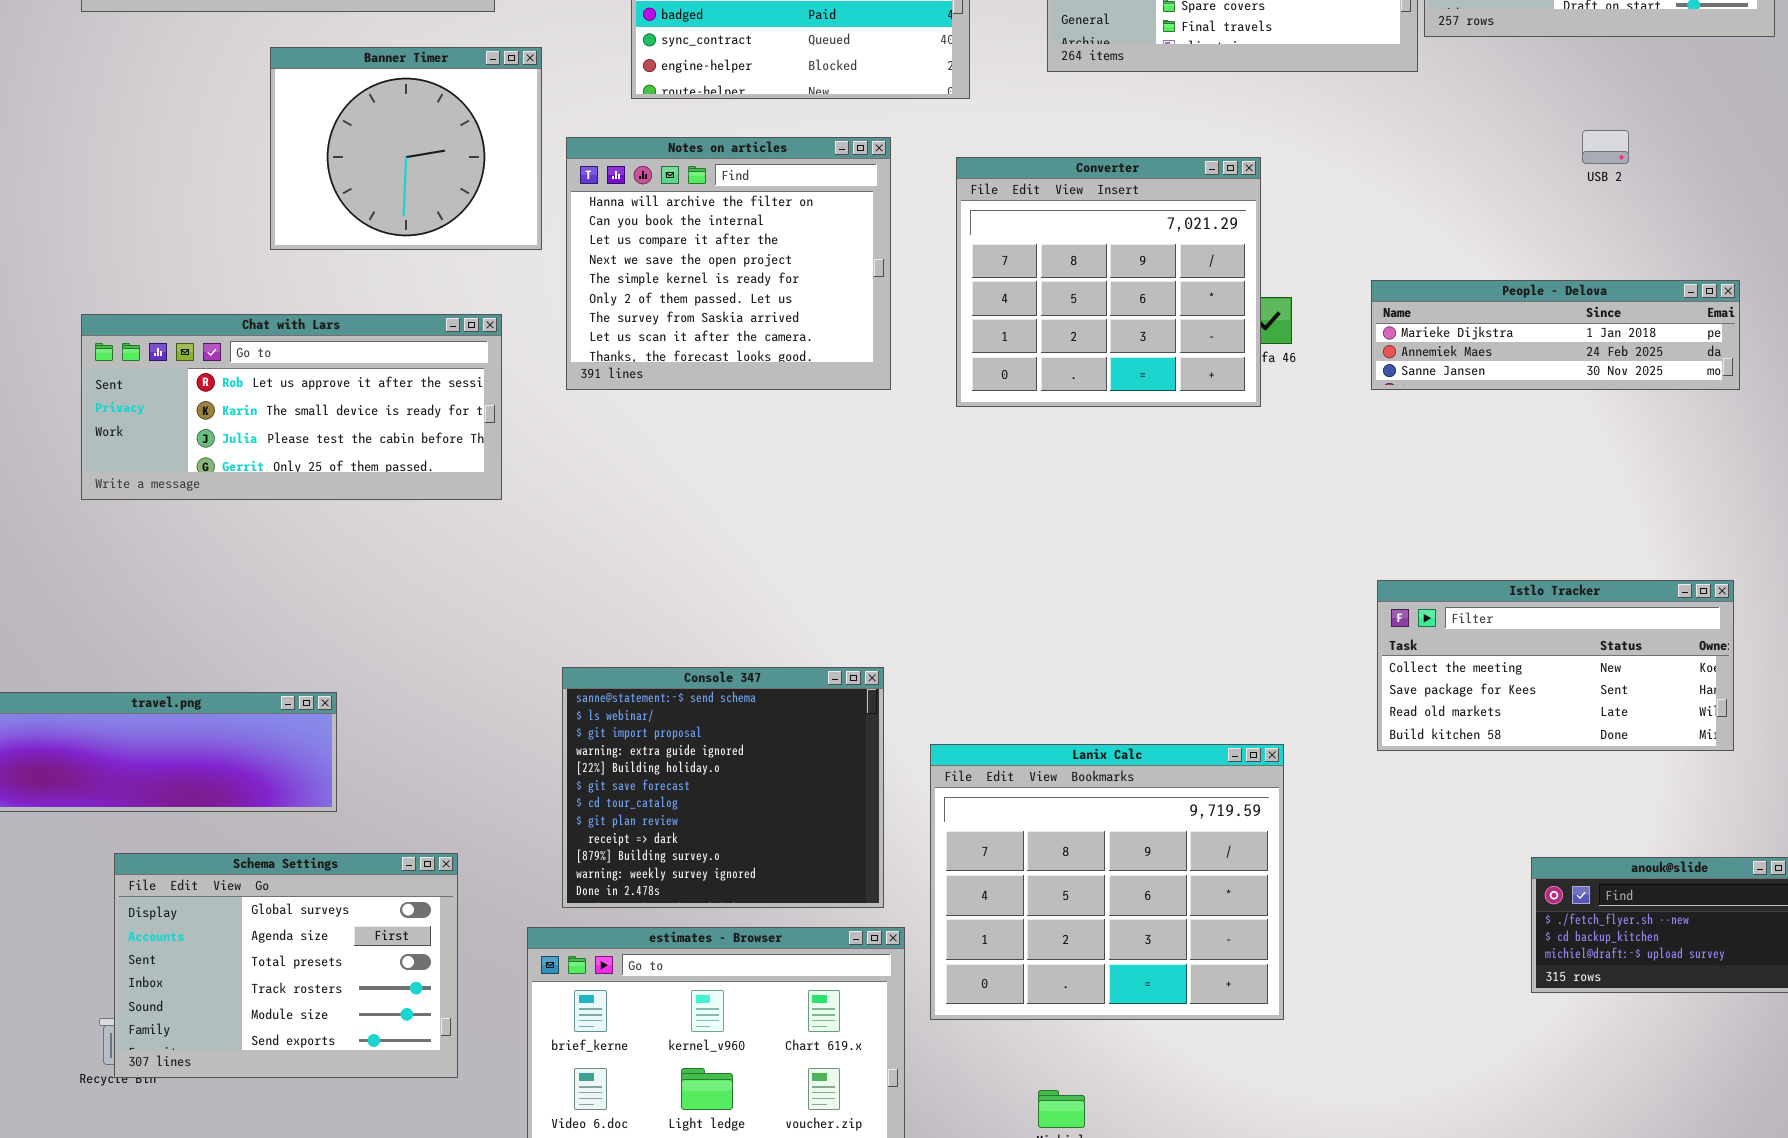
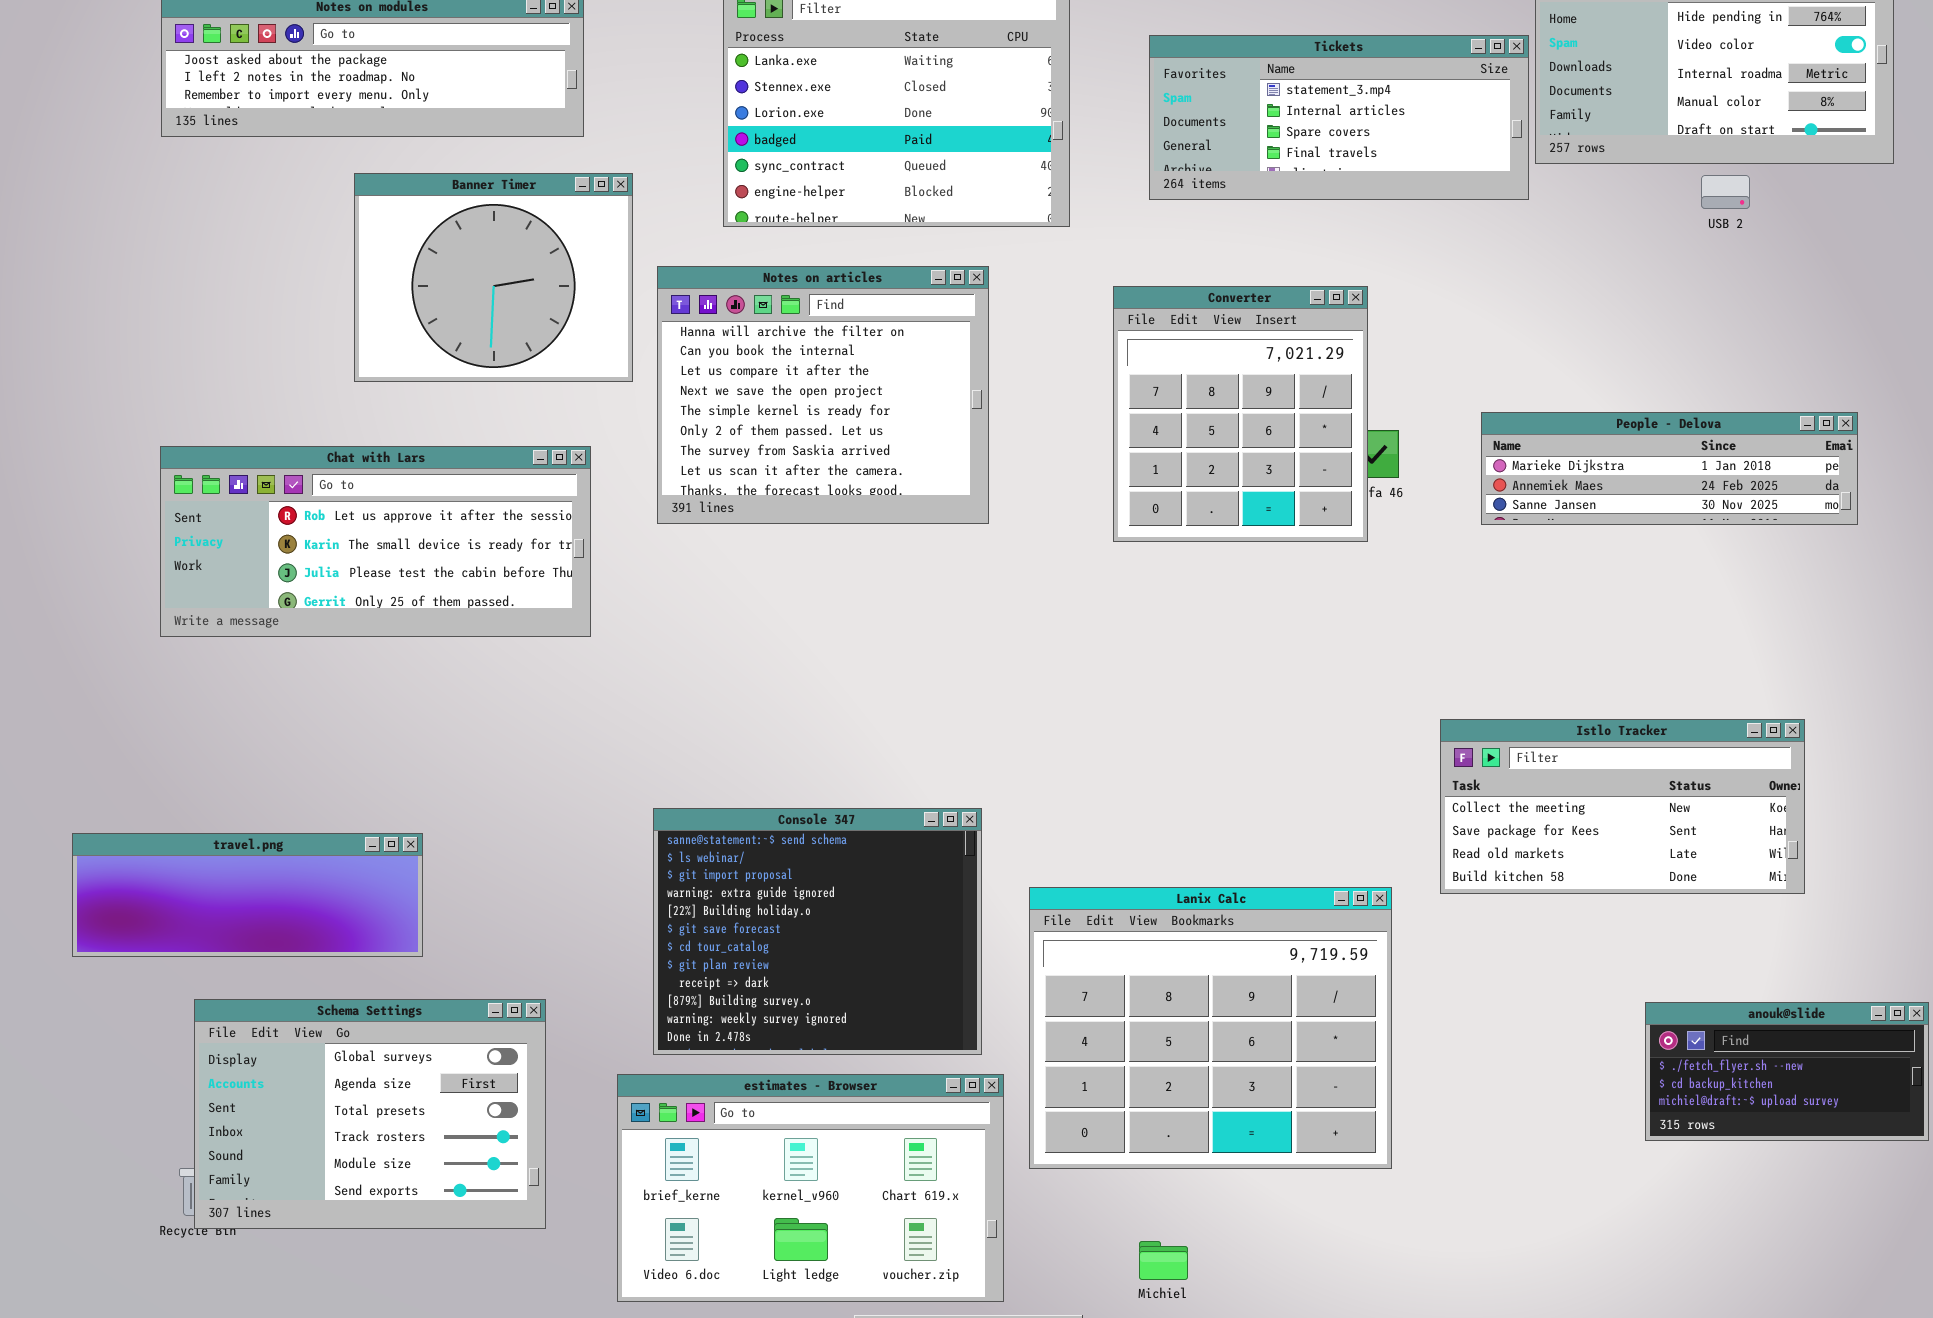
USB 2: [1582,130,1629,164] -> [1701,175,1750,209], moved
Converter: [956,157,1261,407] -> [1113,286,1368,542], resized
Istlo Tracker: [1377,580,1734,751] -> [1440,719,1805,894], moved

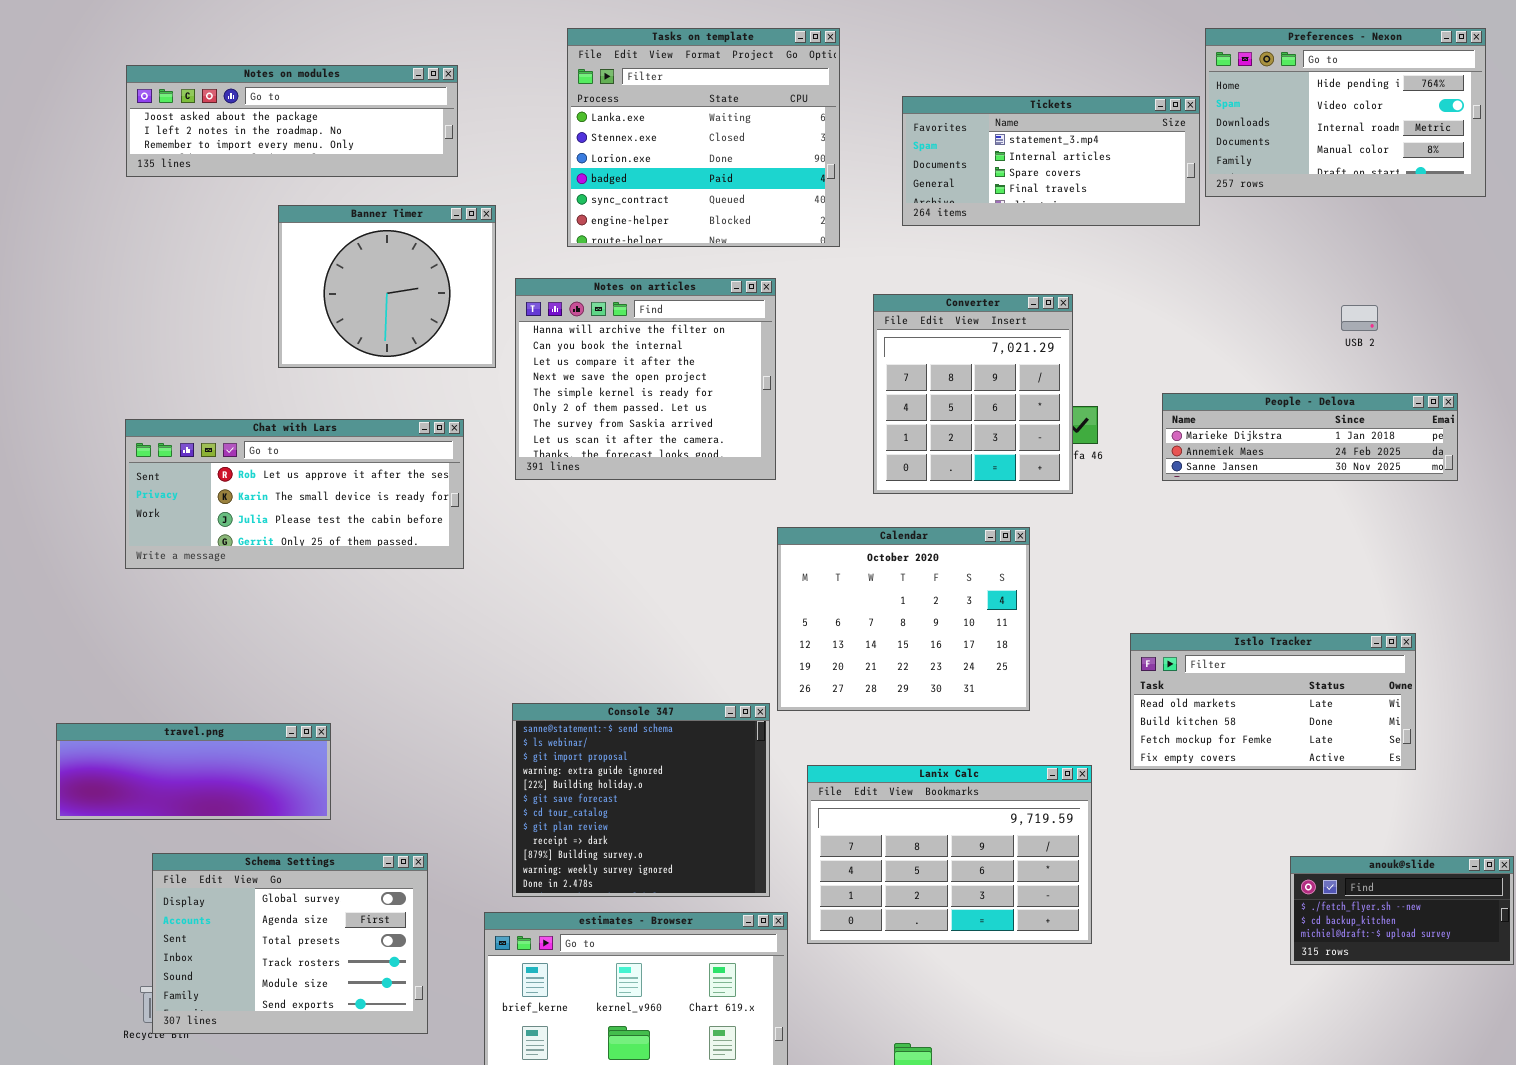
USB 2: [1701,175,1750,209] -> [1341,305,1378,331], moved
Calendar: none -> [777,527,1030,711], opened
Istlo Tracker: [1440,719,1805,894] -> [1130,633,1416,770], scrolled down 2 rows
Lanix Calc: [1029,887,1392,1169] -> [807,765,1092,944], resized

